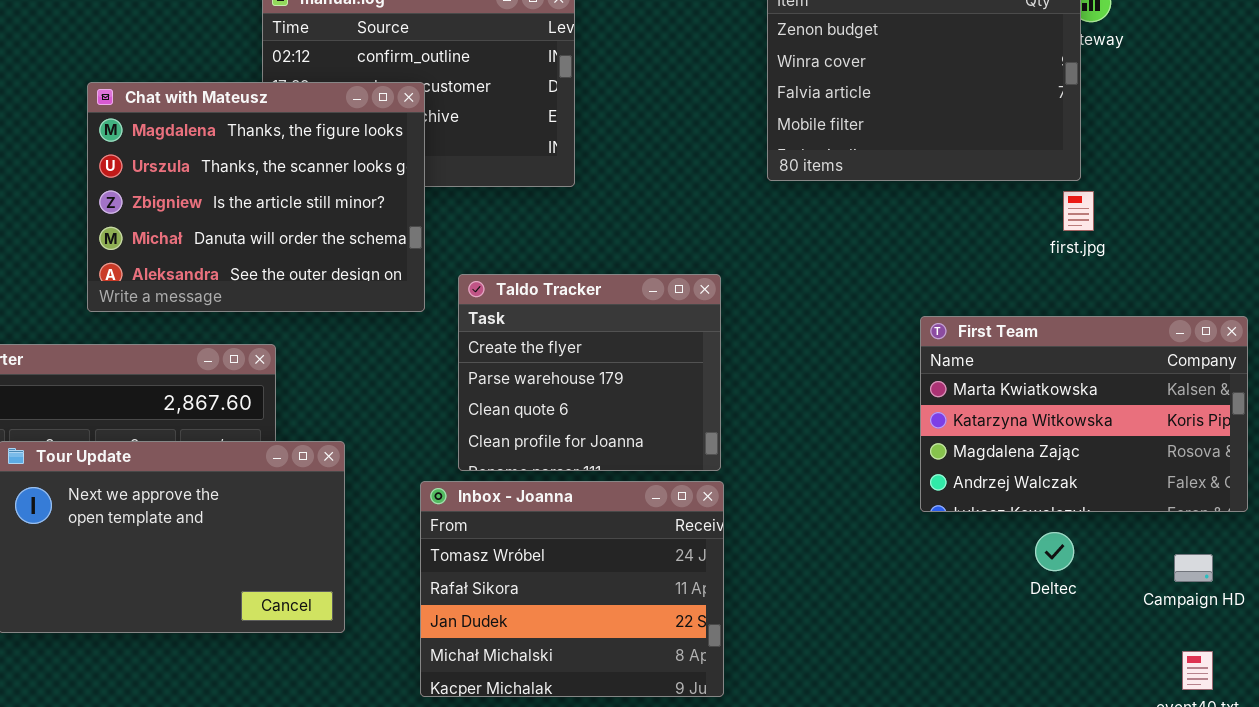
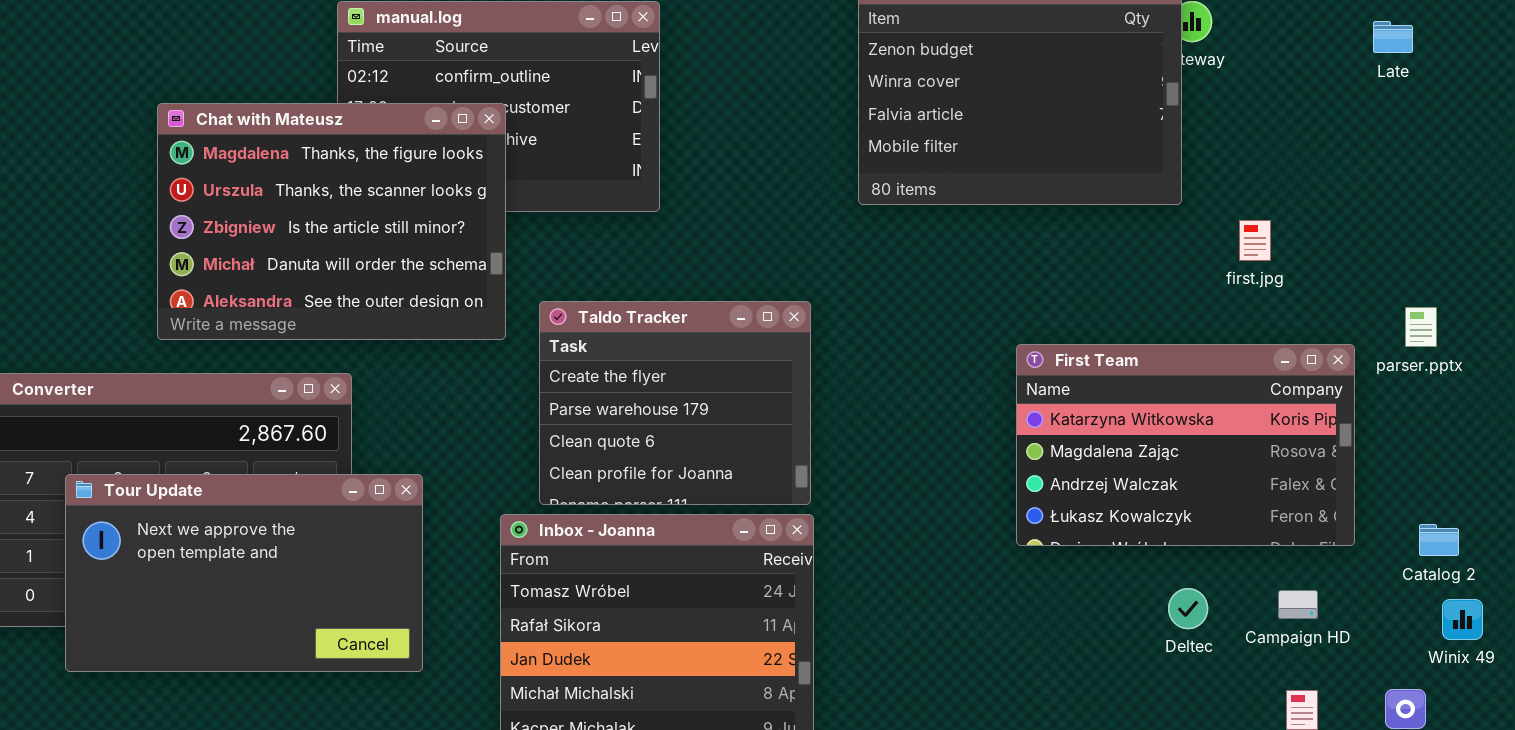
first.jpg: [1063,191,1094,231] -> [1239,220,1271,261], moved
First Team: [920,316,1248,512] -> [1016,344,1355,546], scrolled down 1 row
Deltec: [1035,532,1074,571] -> [1168,588,1208,629], moved

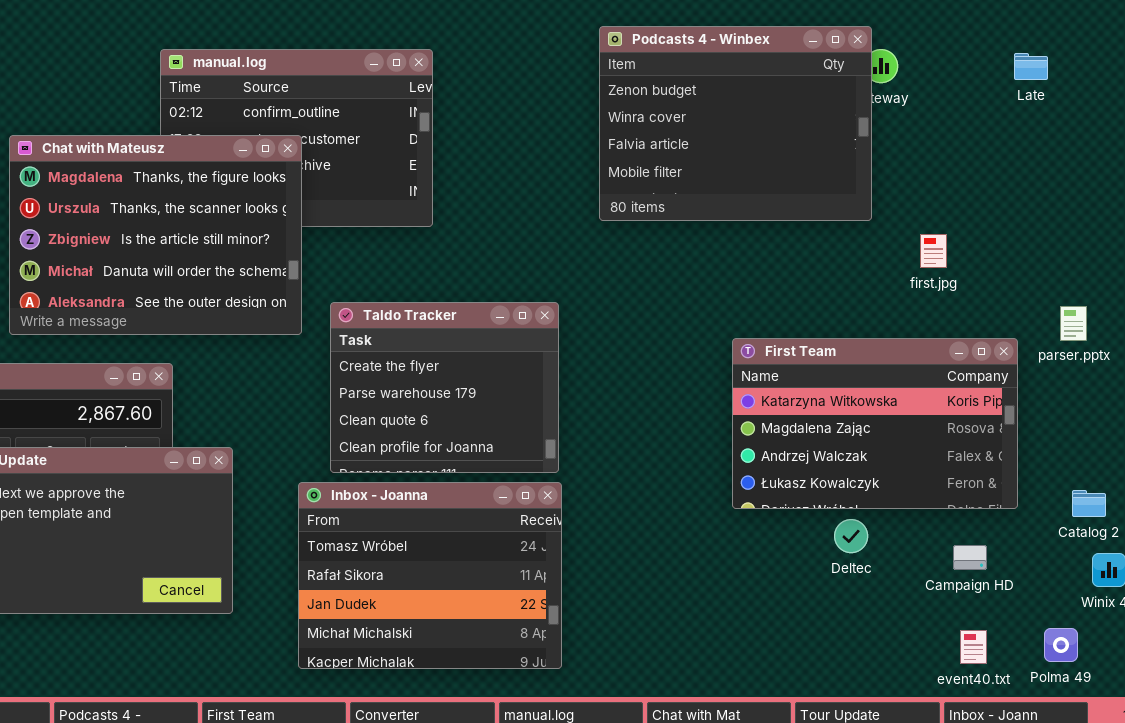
Late: [1373,21,1413,53] -> [1014,53,1048,80], moved
Deltec: [1168,588,1208,629] -> [834,519,868,553], moved

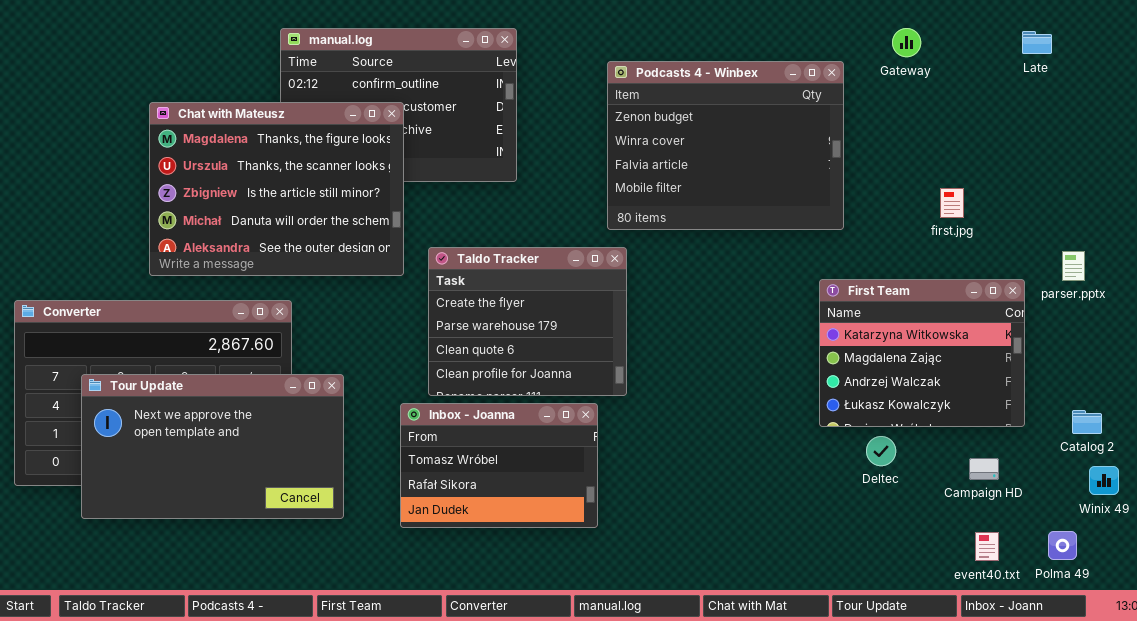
Podcasts 4 - Winbex: [599,26,872,221] -> [607,61,844,230], moved
First Team: [732,338,1018,509] -> [819,279,1025,427], resized
Inbox - Joanna: [298,482,562,669] -> [400,403,598,528], resized

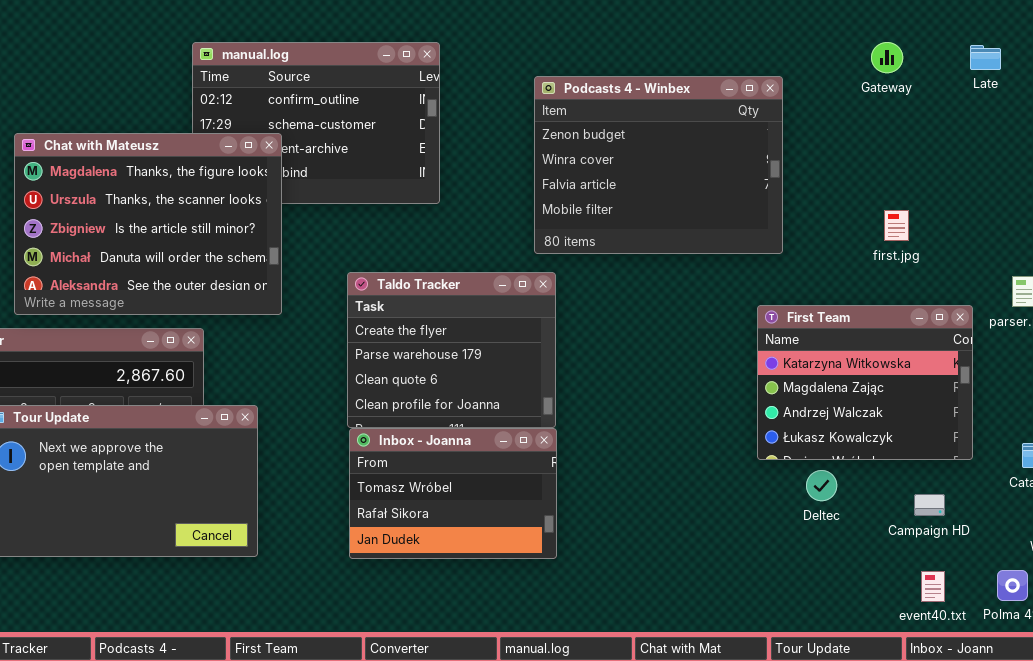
Gateway: [892,28,921,57] -> [871,42,903,73], moved
Chat with Mateusz: [149,102,404,276] -> [14,133,282,315], moved
Inbox - Joanna: [400,403,598,528] -> [349,428,557,559], moved

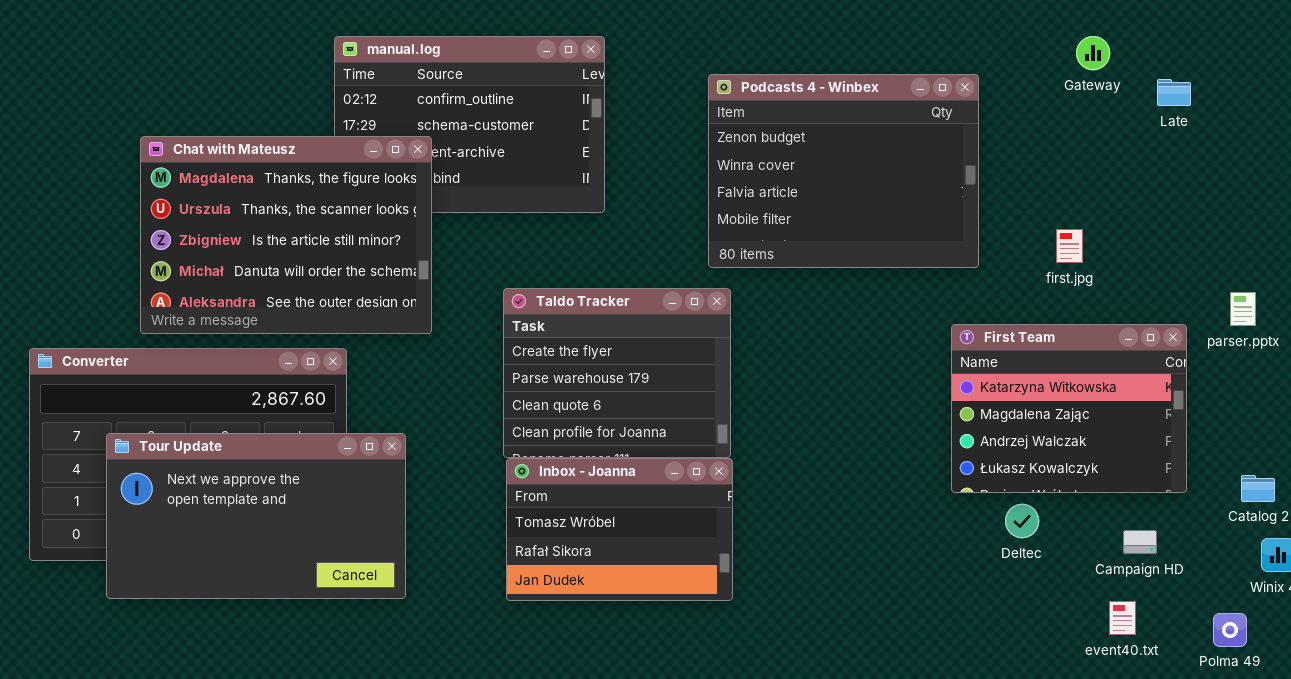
Late: [970,45,1001,70] -> [1157,79,1191,106], moved
first.jpg: [884,210,909,241] -> [1056,229,1083,263], moved
event40.txt: [921,571,945,602] -> [1109,601,1136,635], moved

